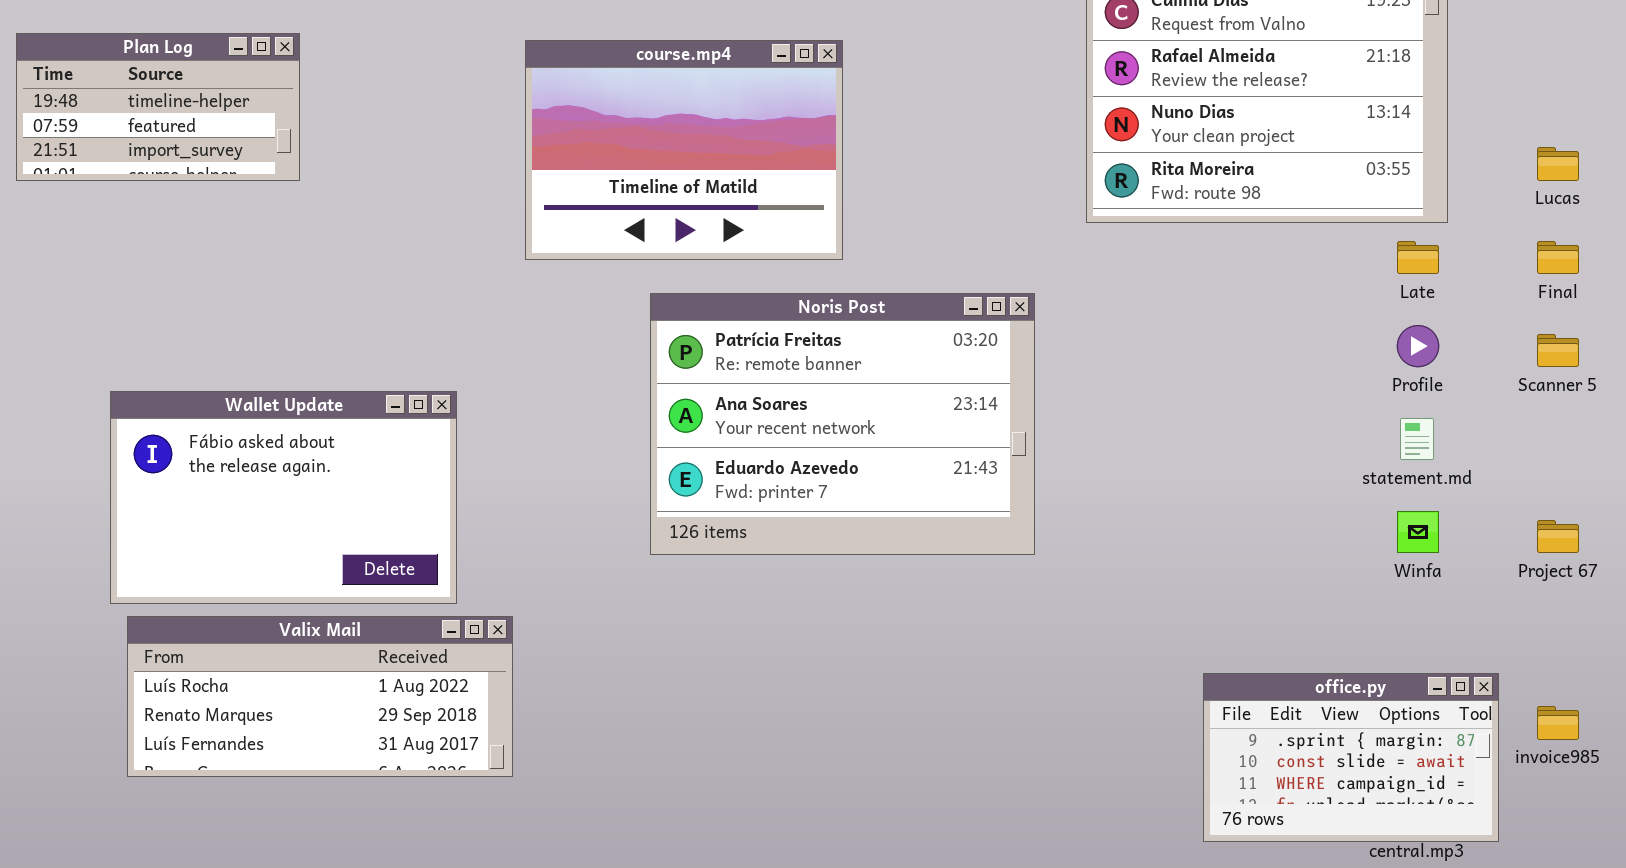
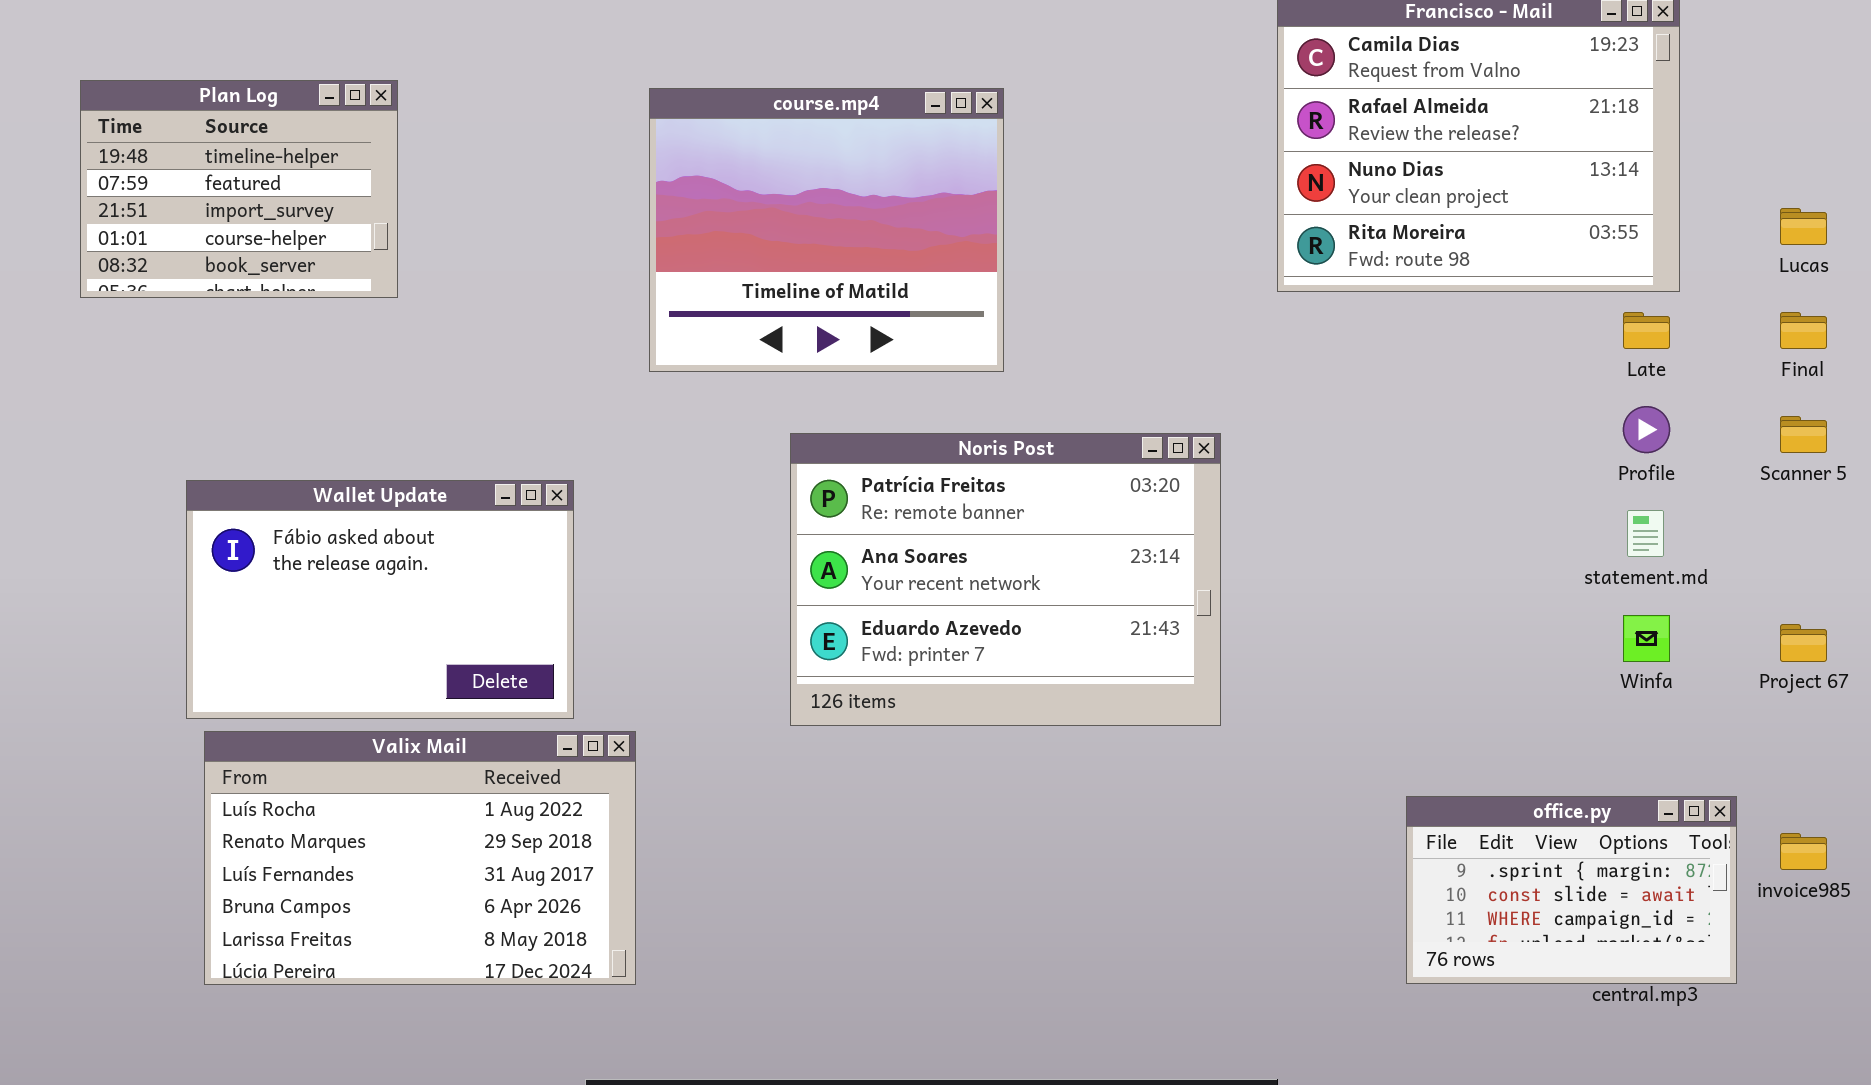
Plan Log: [16,33,300,181] -> [80,80,398,298], resized
course.mp4: [525,40,843,260] -> [649,88,1004,372], resized
Noris Post: [650,293,1035,555] -> [790,433,1221,726], moved
Valix Mail: [127,616,513,777] -> [204,731,636,985], resized

